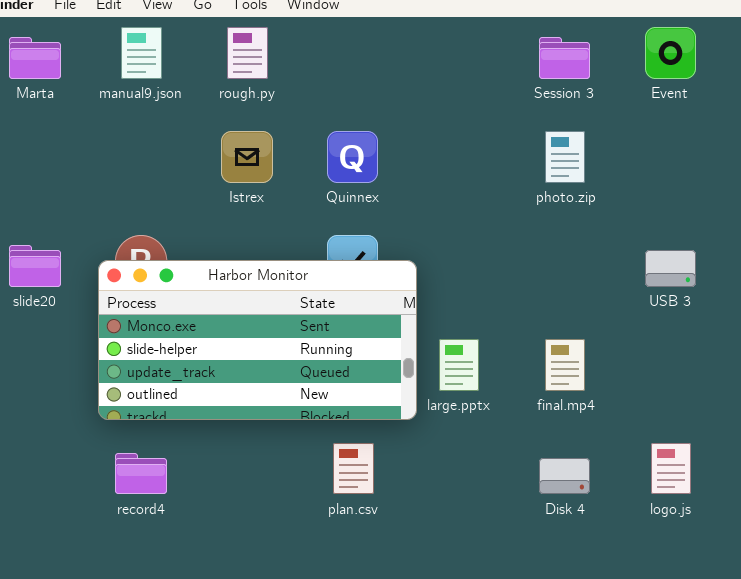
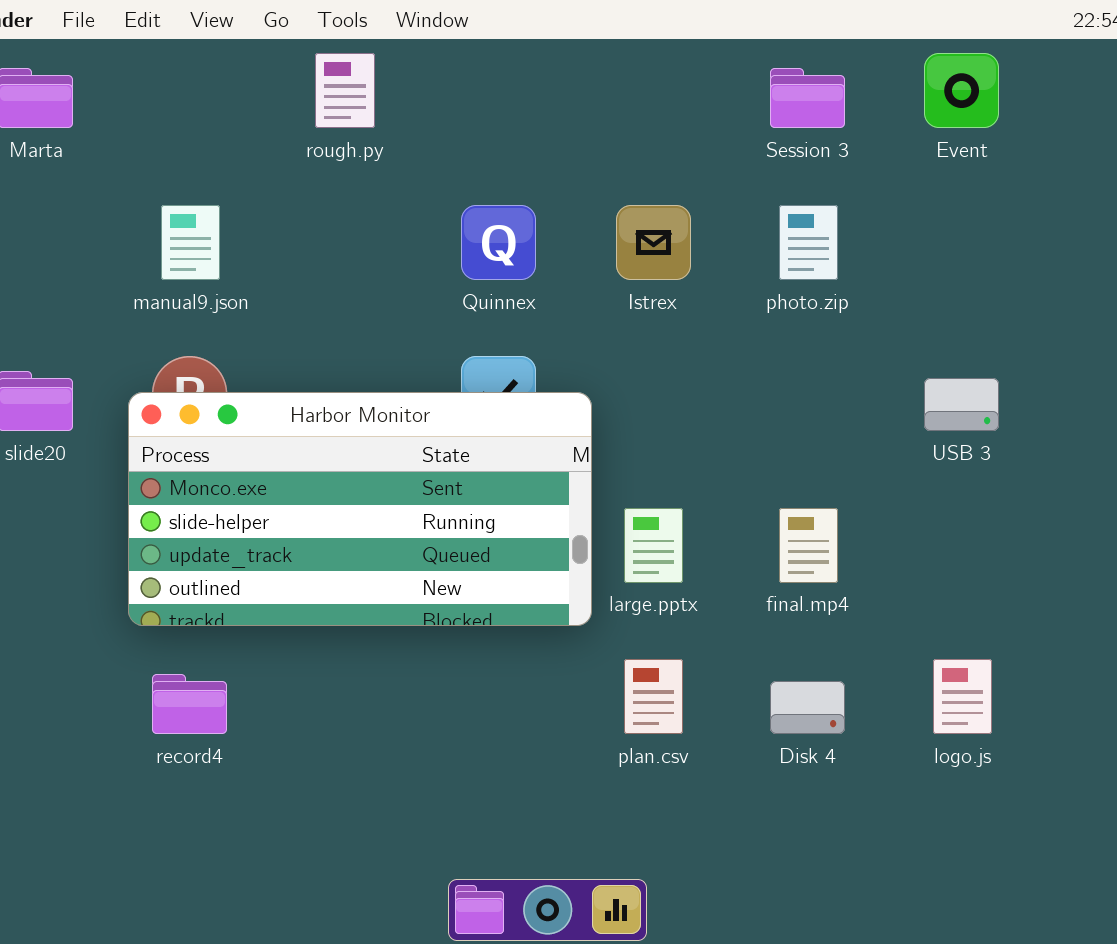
manual9.json: [121,27,162,79] -> [161,205,220,280], moved
Istrex: [221,131,273,183] -> [616,205,691,280], moved
plan.csv: [333,443,374,494] -> [624,659,683,734], moved

